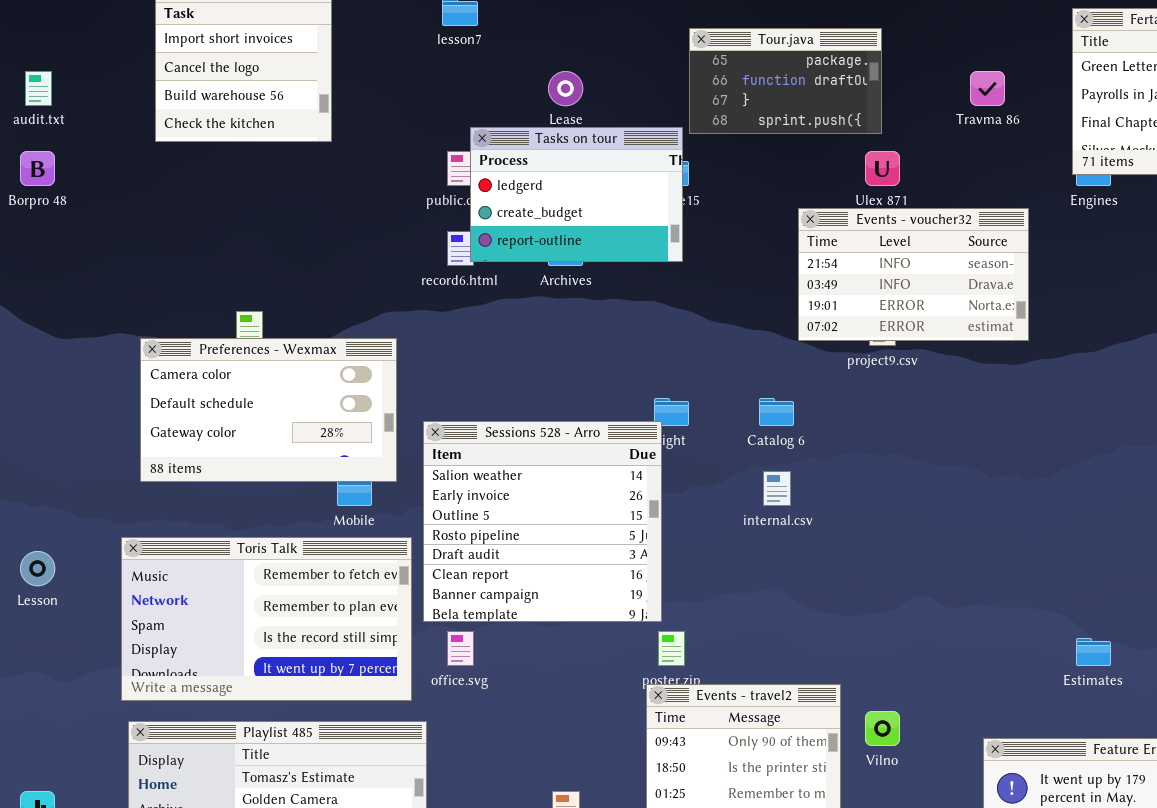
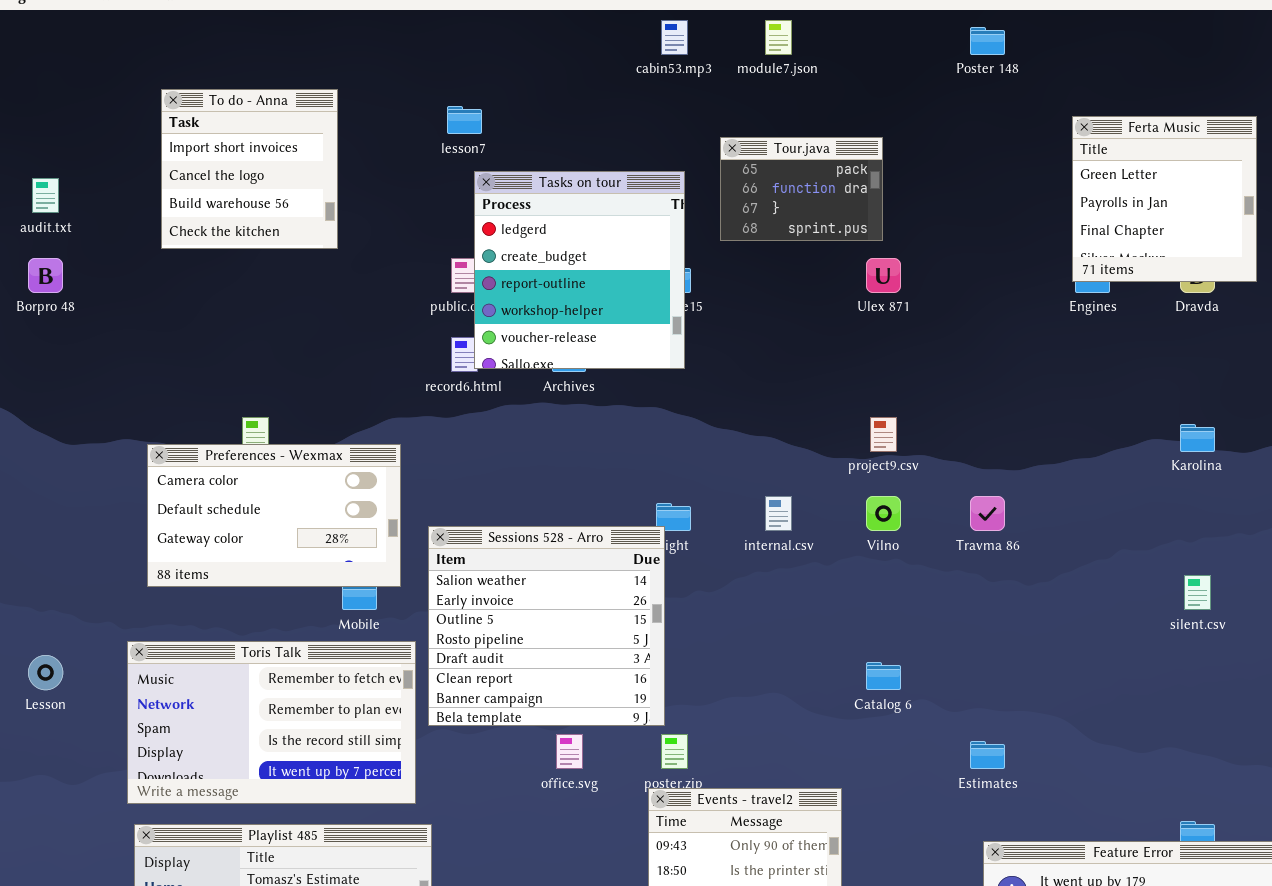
Tour.java: [689,28,882,134] -> [720,137,883,241], resized
Travma 86: [970,71,1005,106] -> [970,496,1005,531], moved
Tasks on tour: [470,127,683,262] -> [474,171,685,369], resized
Events - voucher32: [798,208,1029,341] -> none, closed
Catalog 6: [759,398,794,426] -> [866,662,901,690], moved
internal.csv: [763,471,791,506] -> [765,496,792,531], moved
office.svg: [447,631,474,666] -> [556,734,583,769], moved
Estimates: [1076,638,1111,666] -> [970,741,1005,769], moved
Vilno: [865,711,900,746] -> [866,496,901,531], moved

